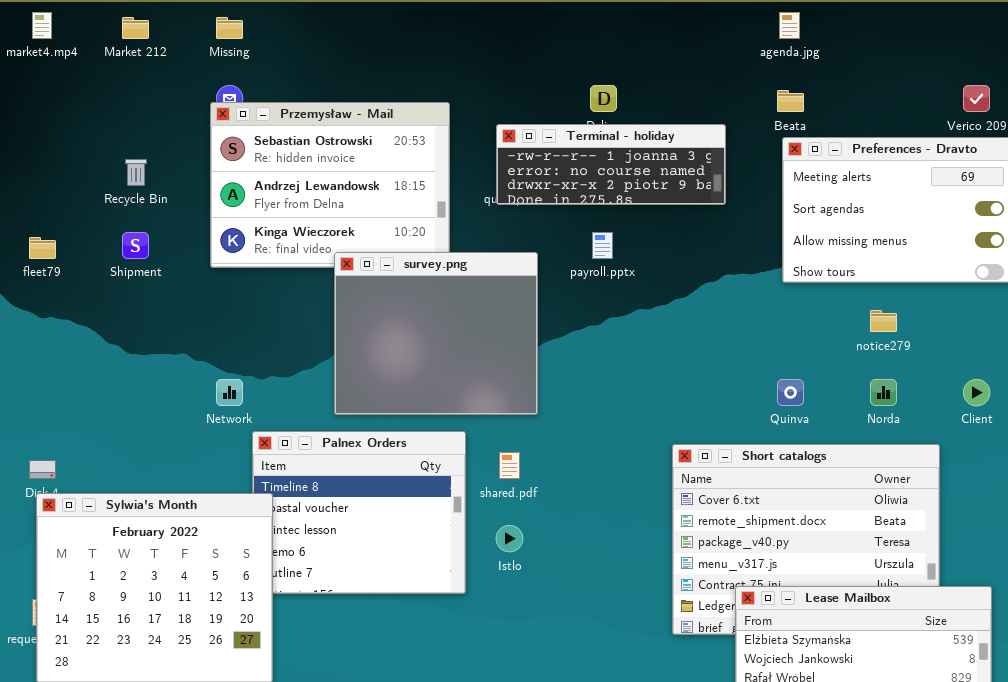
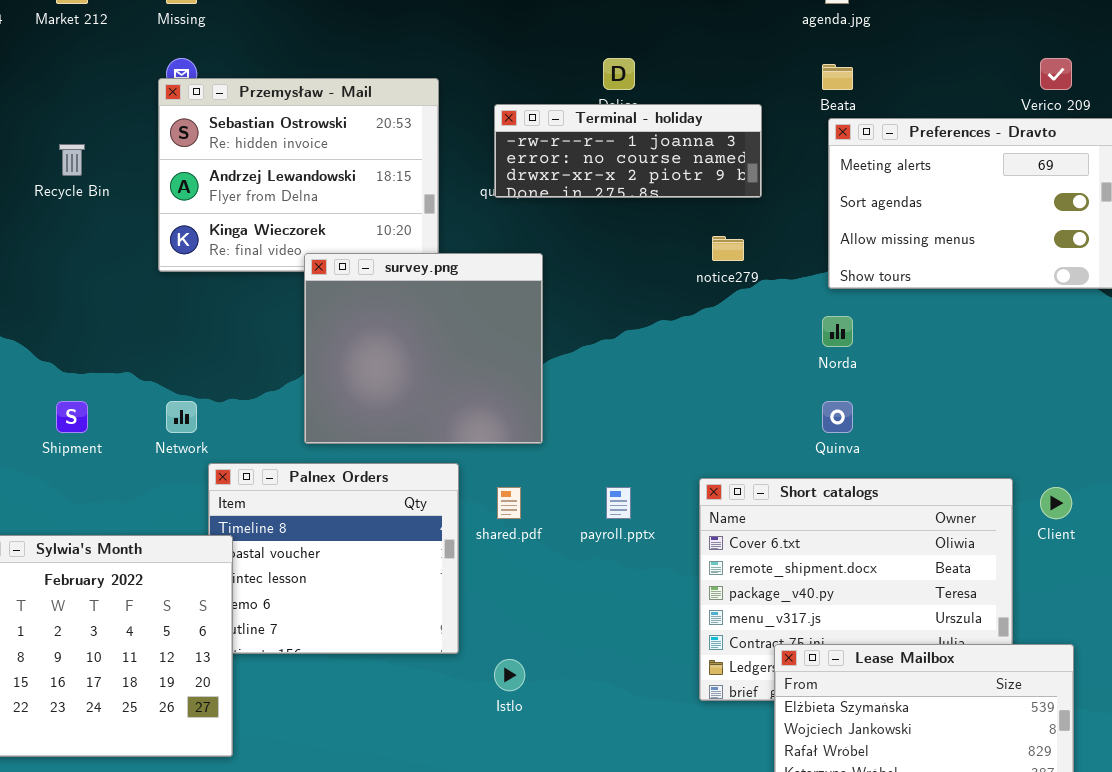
Shipment: [122,232,149,259] -> [56,401,88,433], moved
payroll.pptx: [592,232,613,259] -> [606,487,631,519], moved
notice279: [870,310,897,332] -> [712,236,744,261], moved
Norda: [870,379,897,406] -> [822,316,853,347], moved
Client: [963,379,990,406] -> [1040,487,1072,519], moved
Istlo: [496,525,523,552] -> [494,659,525,691], moved

